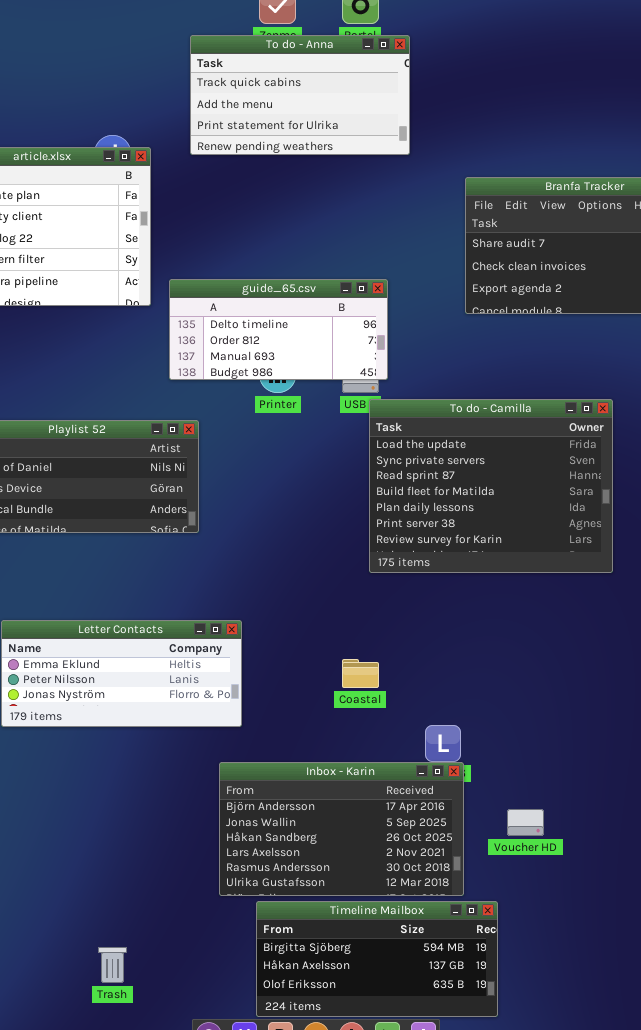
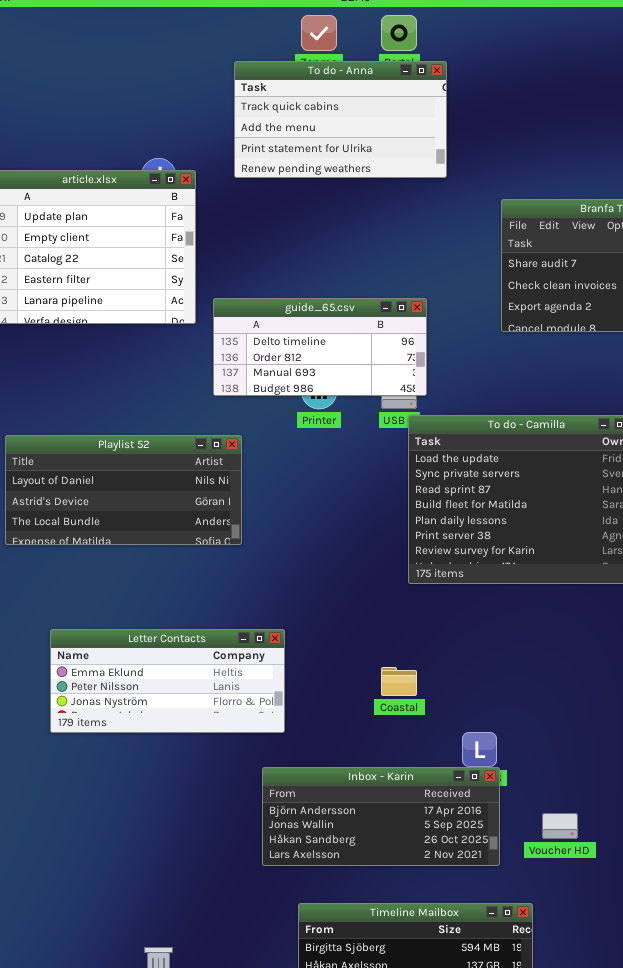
Inbox - Karin: [219,762,464,896] -> [262,767,500,866], resized

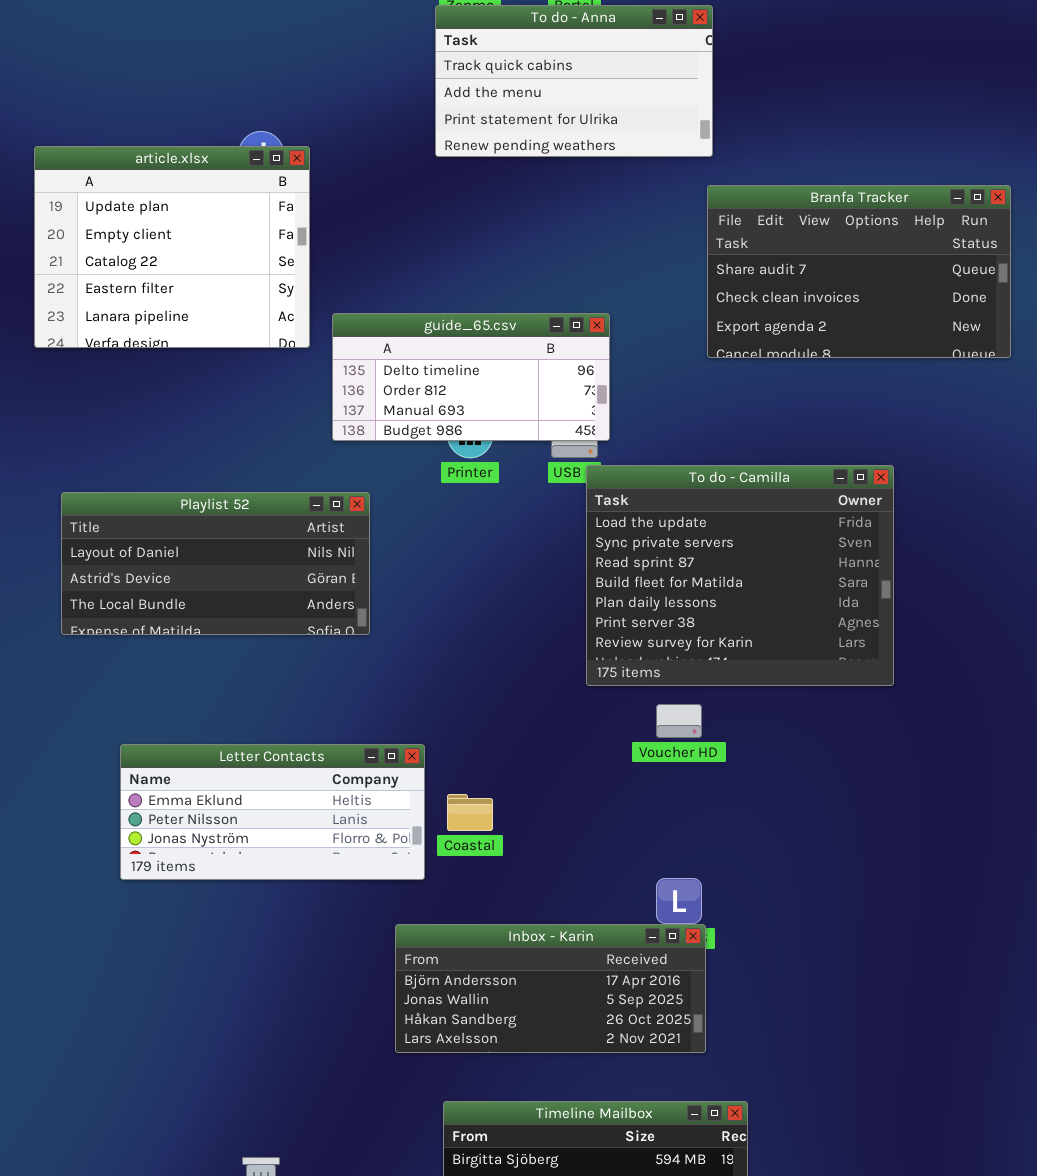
To do - Anna: [234,61,447,178] -> [435,5,713,157], moved
Coastal: [381,667,417,696] -> [447,794,493,831], moved
Voucher HD: [542,813,578,839] -> [656,704,702,738], moved

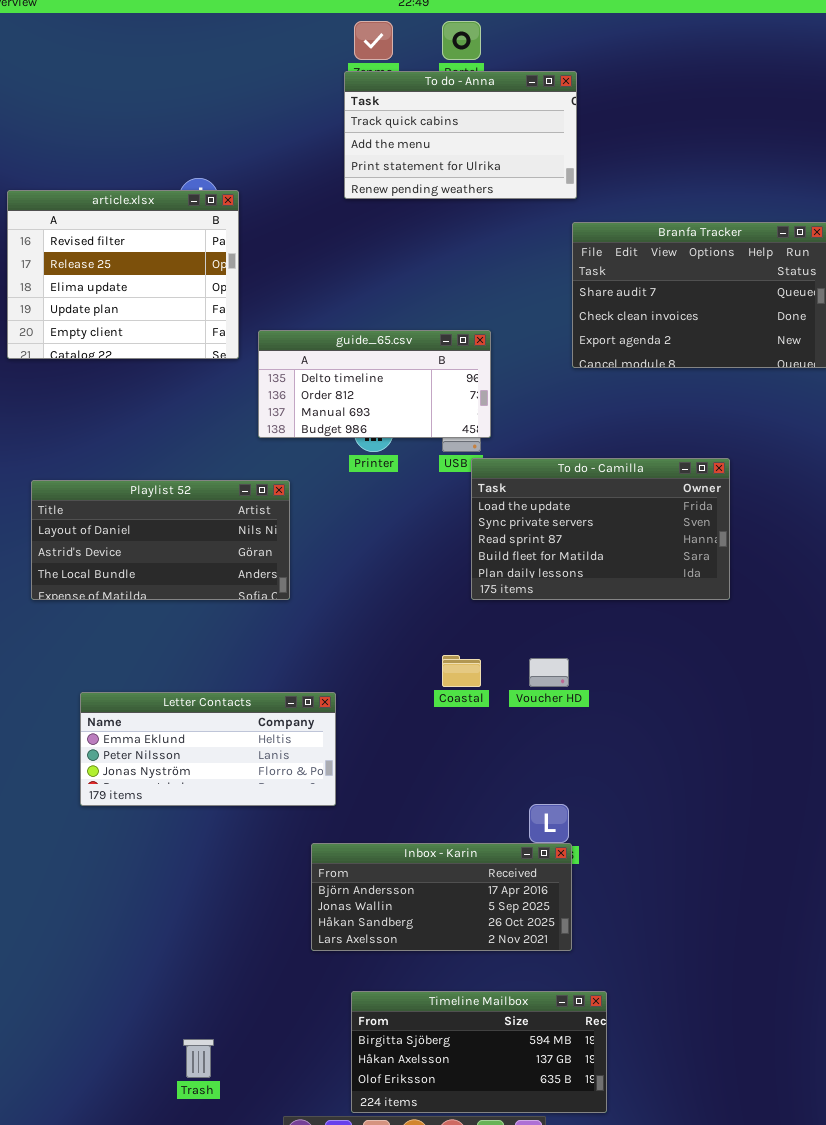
article.xlsx: [34,146,310,348] -> [7,190,239,359], scrolled up 3 rows
To do - Camilla: [586,465,894,686] -> [471,458,730,600], resized
Coastal: [447,794,493,831] -> [442,655,481,687], moved

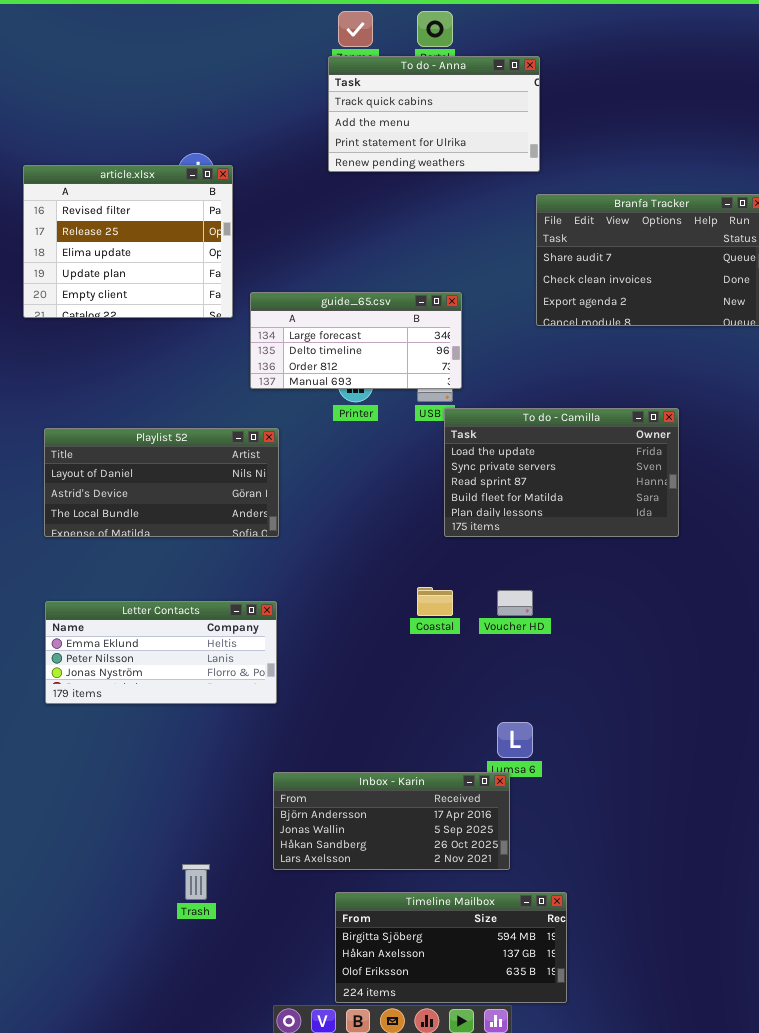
guide_65.csv: [258,330,491,438] -> [250,292,462,389], scrolled up 1 row
Letter Contacts: [80,692,336,806] -> [45,601,277,704], moved
Inbox - Karin: [311,843,572,951] -> [273,772,510,870], moved
Trash: [183,1039,214,1078] -> [182,864,210,900], moved

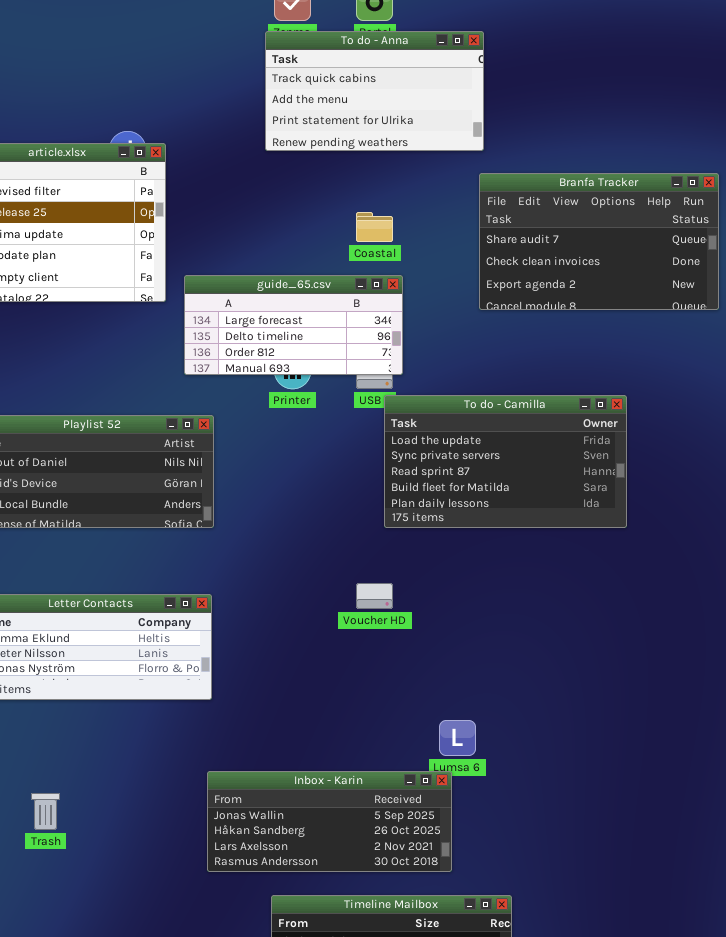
Coastal: [417,587,453,616] -> [356,212,393,242], moved
Voucher HD: [497,590,533,616] -> [356,583,393,609], moved
Inbox - Karin: [273,772,510,870] -> [207,771,452,872], scrolled down 1 row
Trash: [182,864,210,900] -> [31,793,60,830], moved

